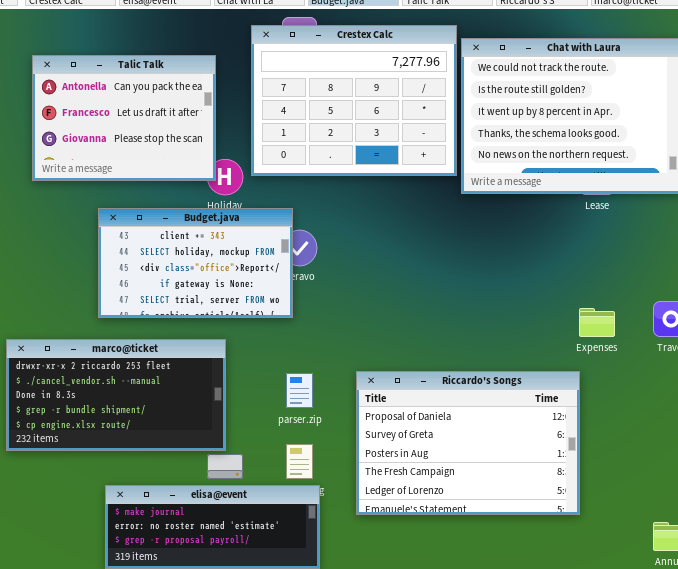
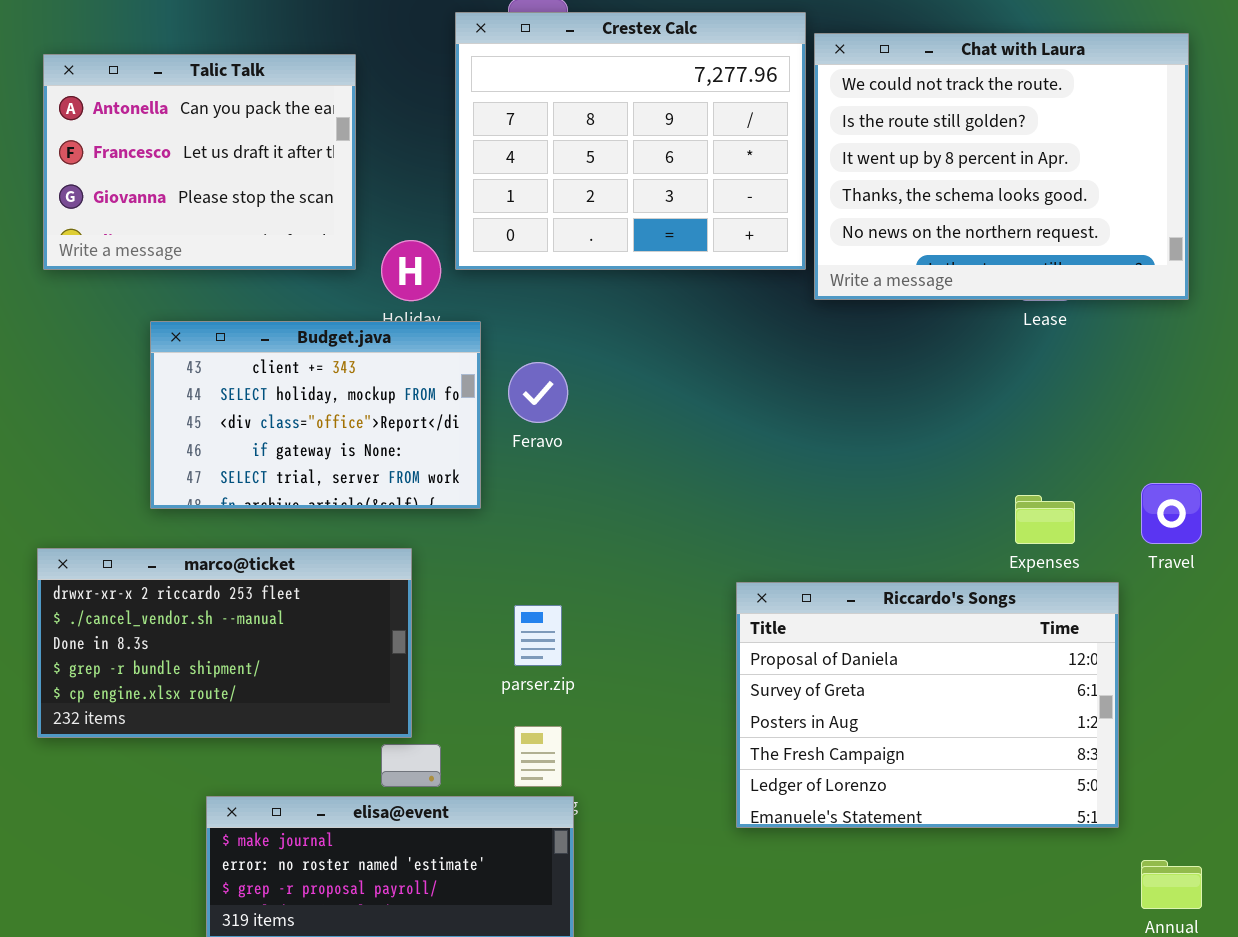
Talic Talk: [32,55,216,181] -> [43,54,356,270], moved
Budget.java: [98,208,293,318] -> [150,321,481,509], moved
Riccardo's Songs: [356,371,580,515] -> [736,582,1119,828], moved

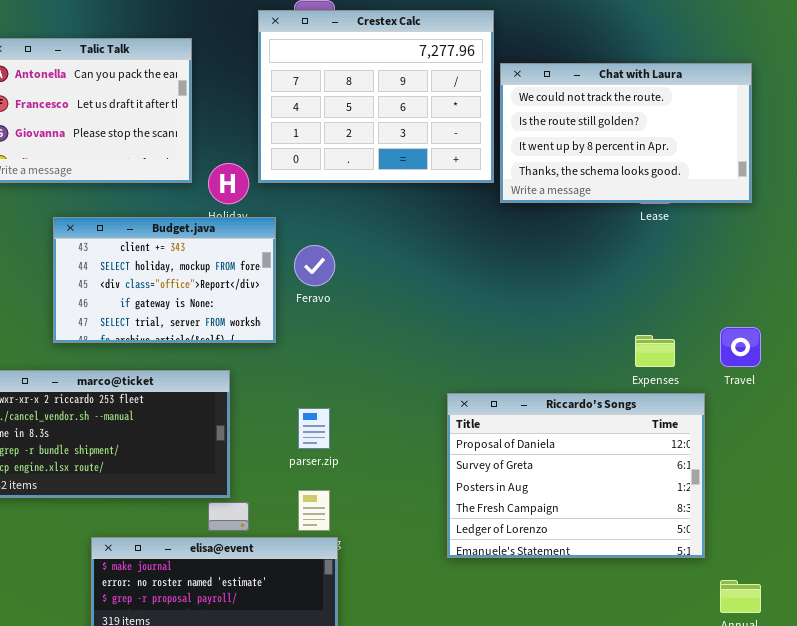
Chat with Laura: [814,33,1189,300] -> [500,63,752,203], resized

